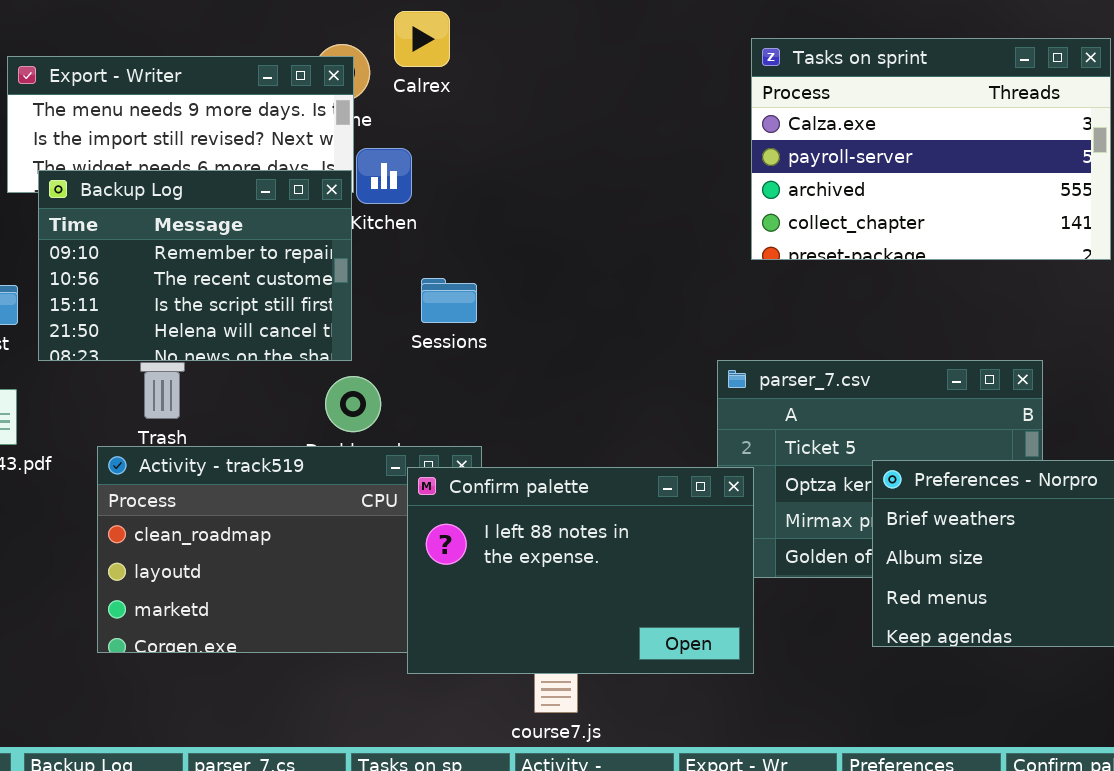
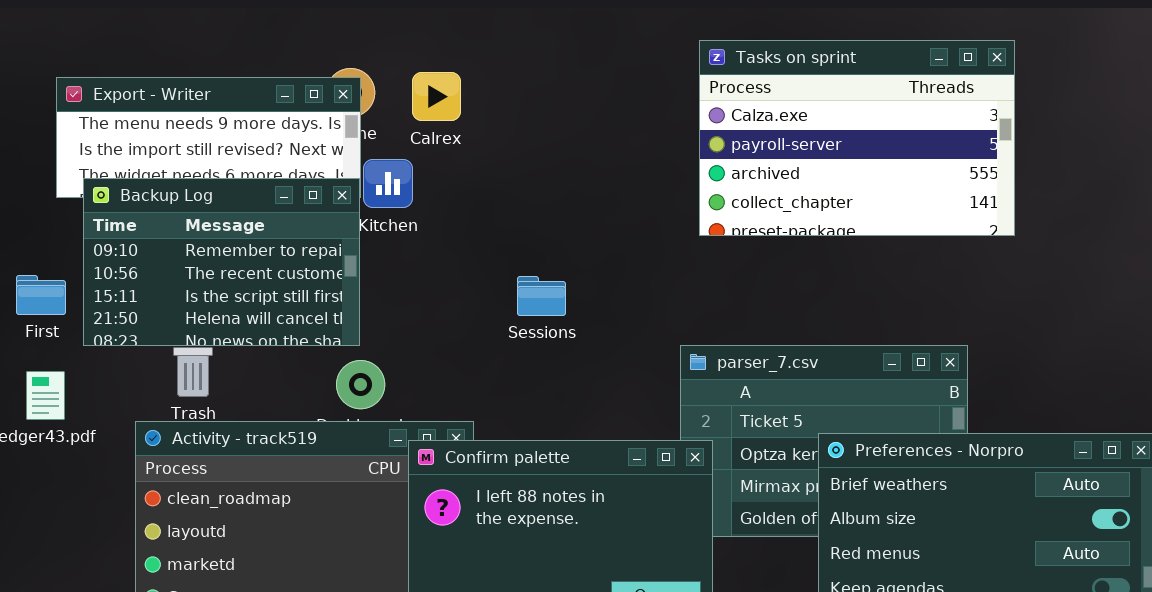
Calrex: [394,11,450,67] -> [412,72,461,121], moved
Tasks on sprint: [751,38,1111,260] -> [699,40,1015,236], moved
Sessions: [421,278,477,323] -> [517,276,566,316], moved

